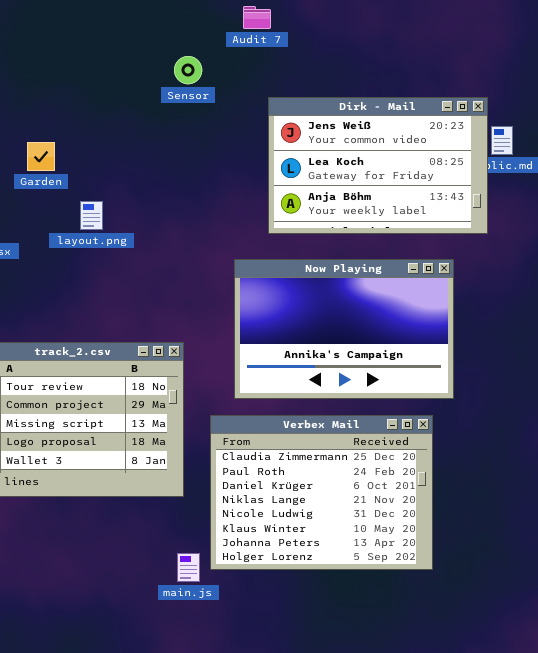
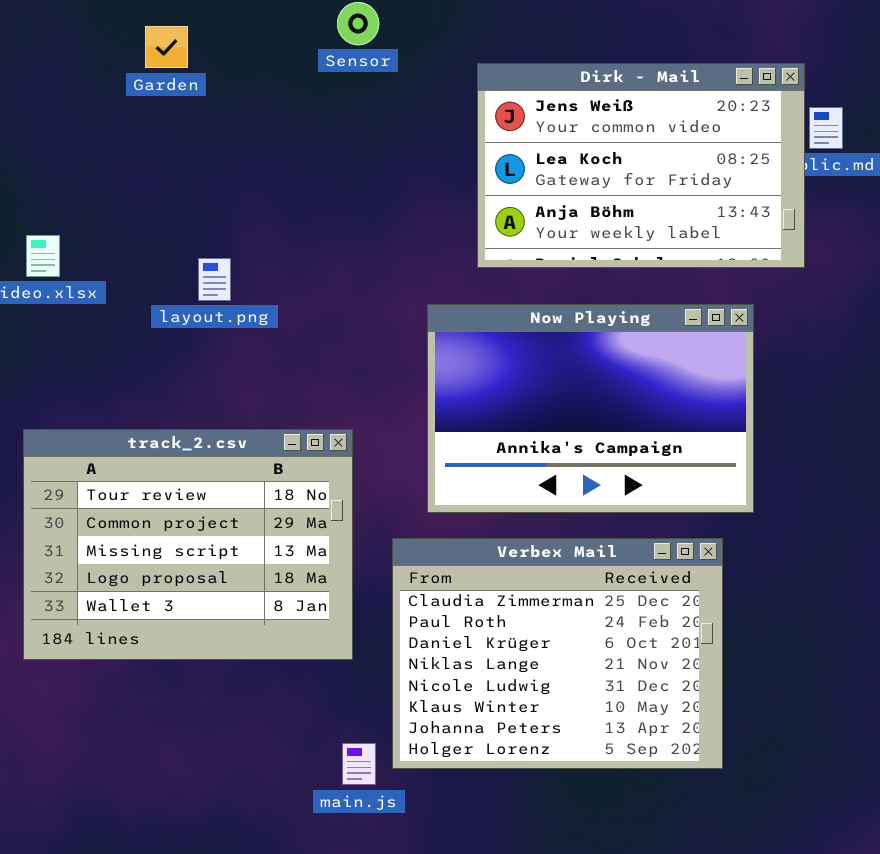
Garden: [27,142,55,171] -> [145,26,188,68], moved
layout.png: [80,201,103,230] -> [198,258,231,301], moved

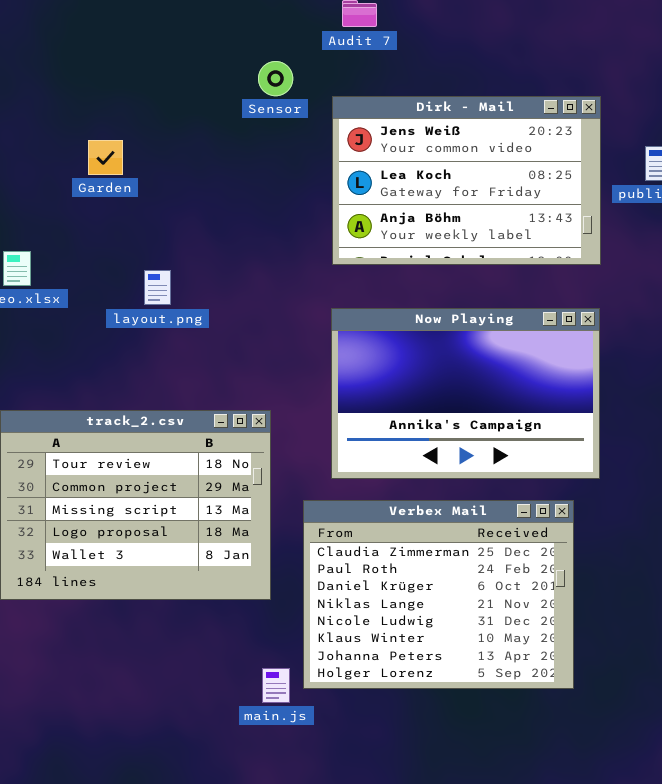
Garden: [145,26,188,68] -> [88,140,123,175], moved
Dirk - Mail: [477,63,805,268] -> [332,96,601,265], moved

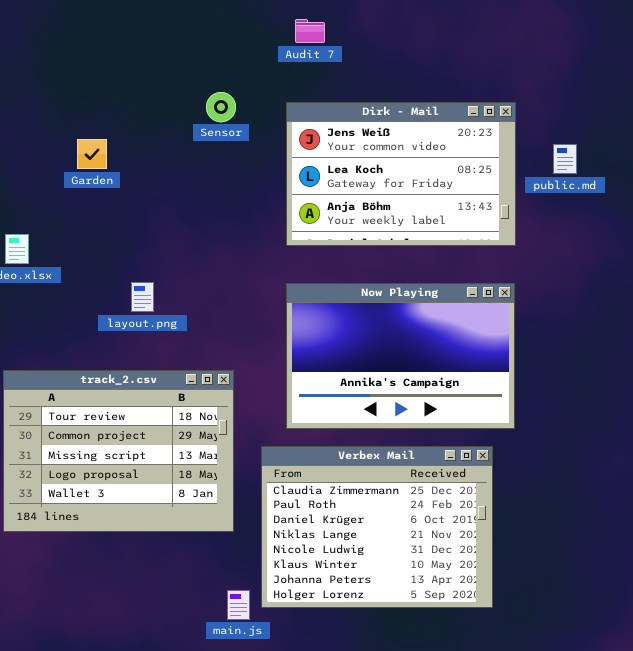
Sensor: [258,61,293,96] -> [206,92,236,122], moved
layout.png: [144,270,171,305] -> [131,282,154,312], moved

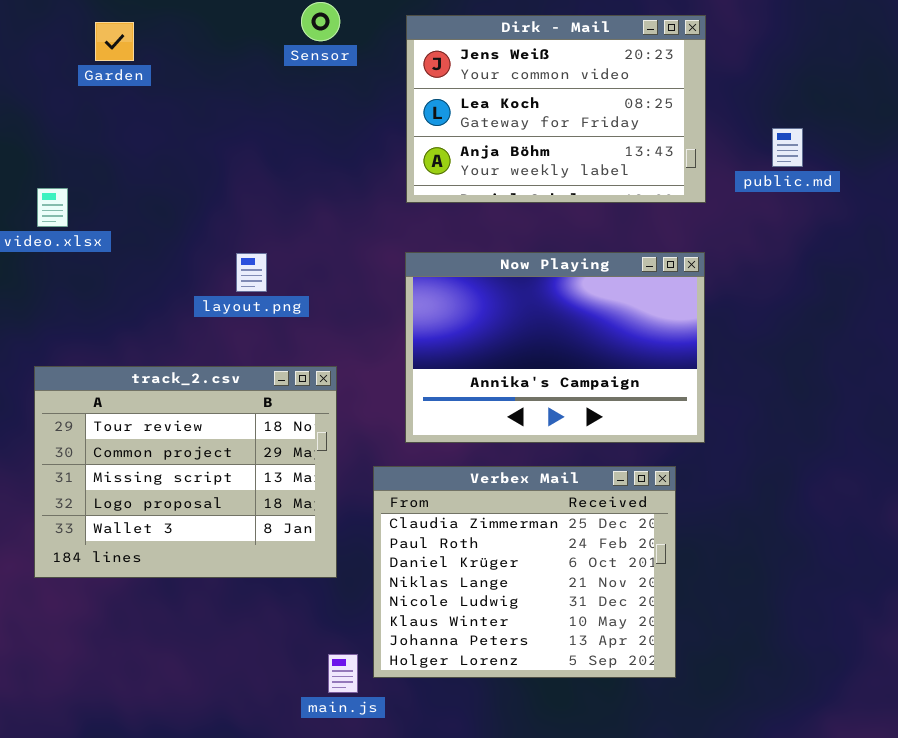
Garden: [77,139,107,169] -> [95,22,134,61], moved
public.md: [553,144,577,174] -> [772,128,803,167], moved
layout.png: [131,282,154,312] -> [236,253,267,292], moved

